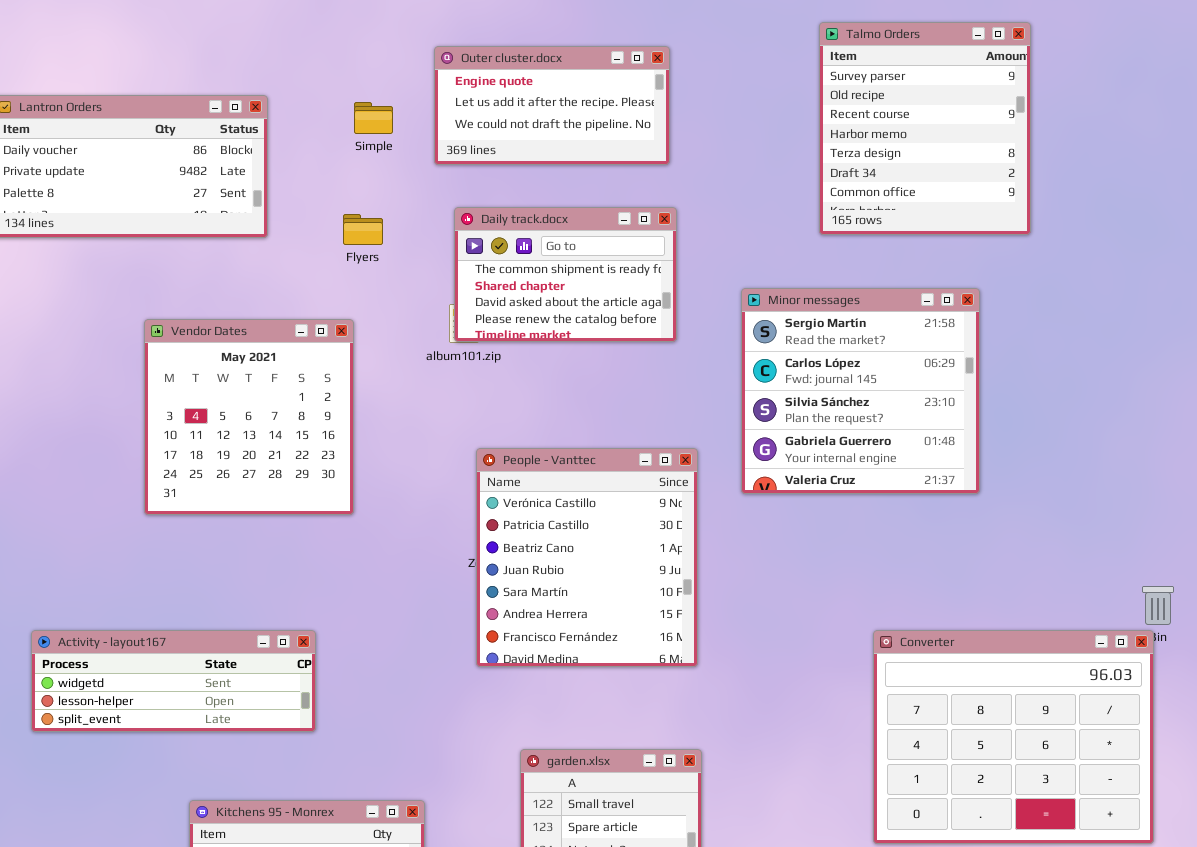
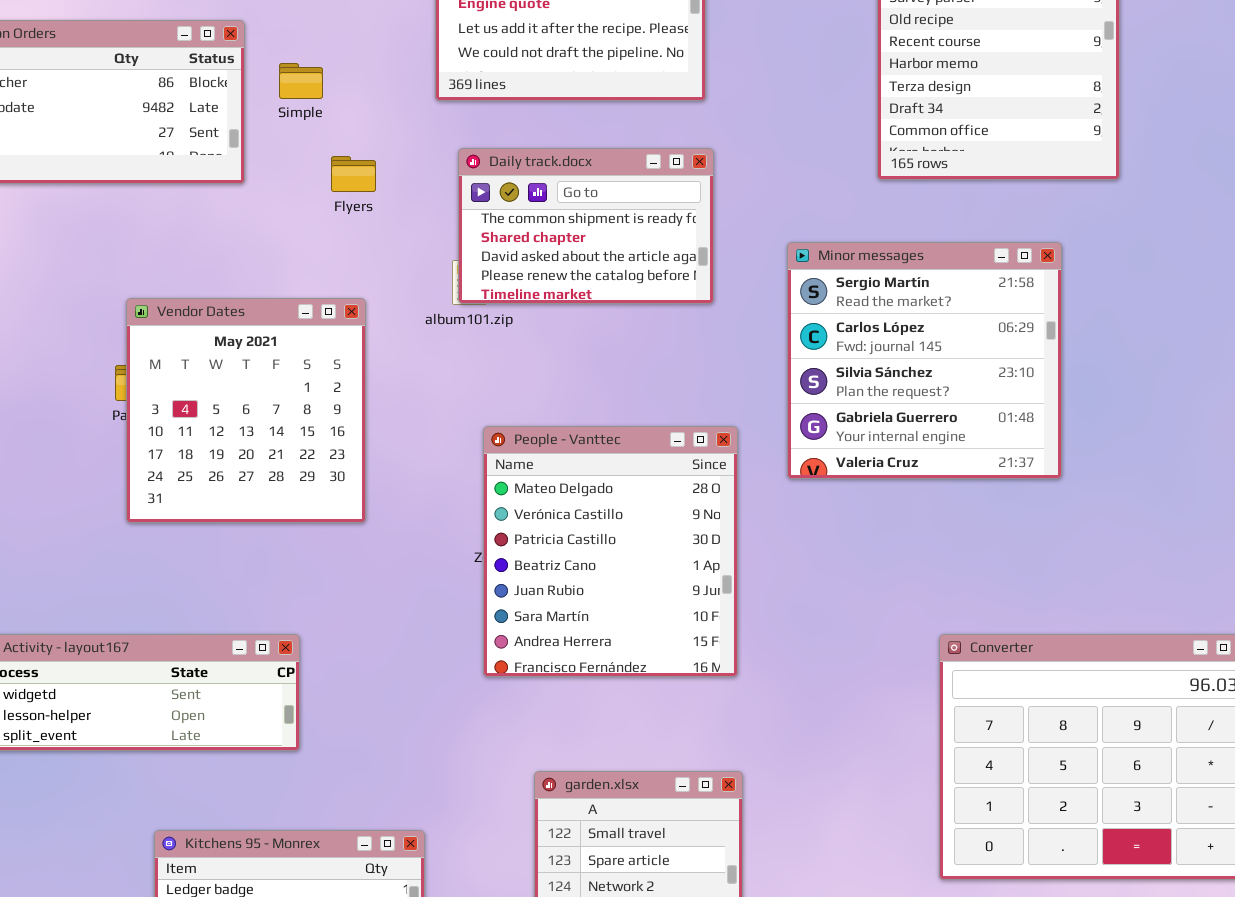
Simple: [354,102,393,134] -> [279,63,323,99], moved
Vendor Dates: [144,319,354,515] -> [126,298,366,523], moved
People - Vanttec: [476,448,698,667] -> [483,426,738,677], scrolled up 1 row

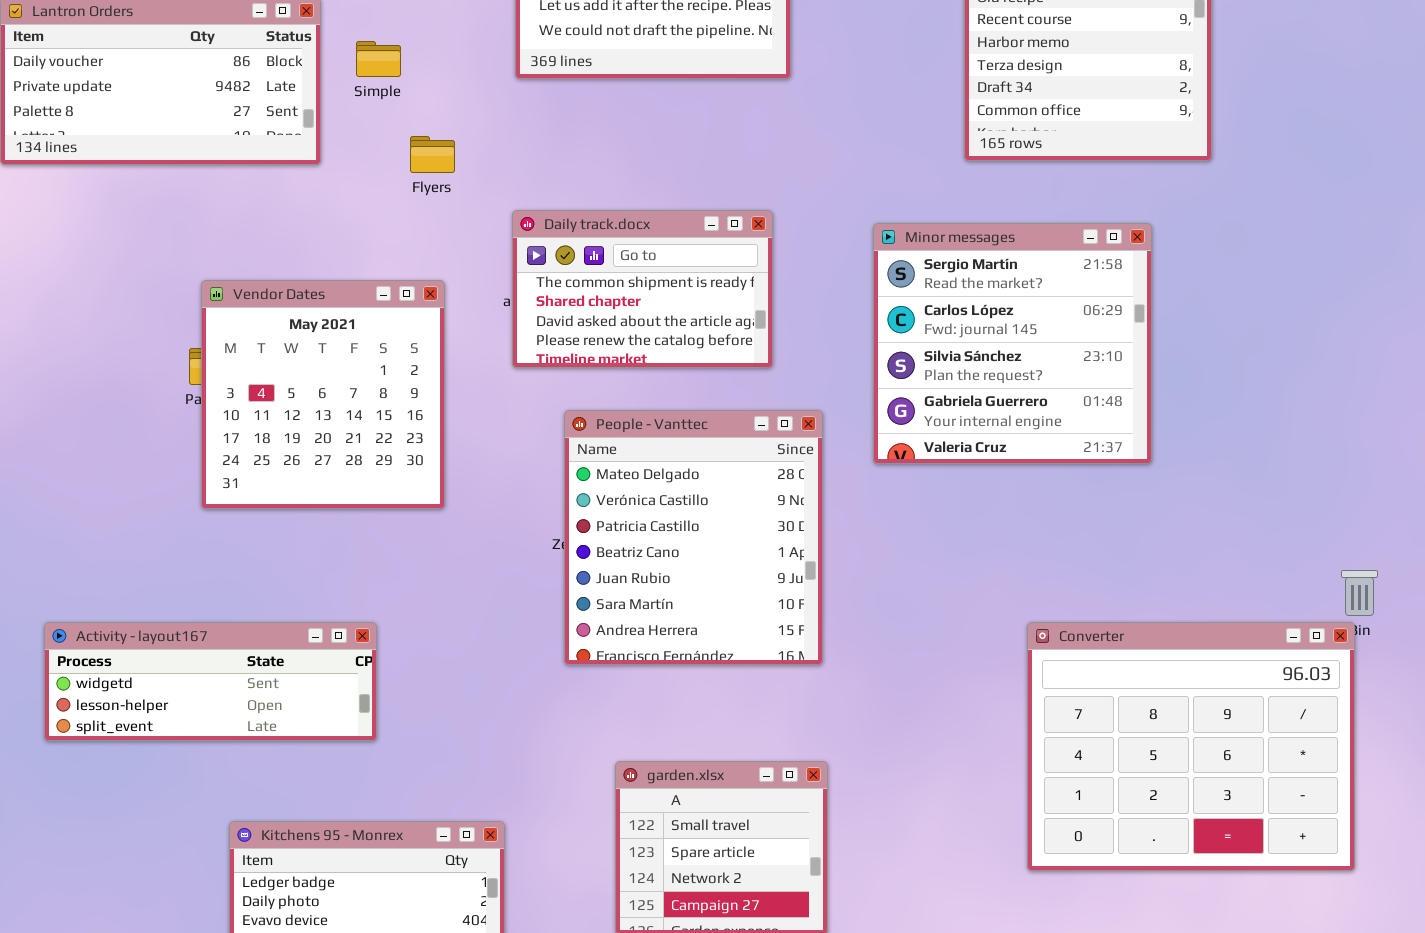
Daily track.docx: [458,148,714,304] -> [512,210,773,368], moved

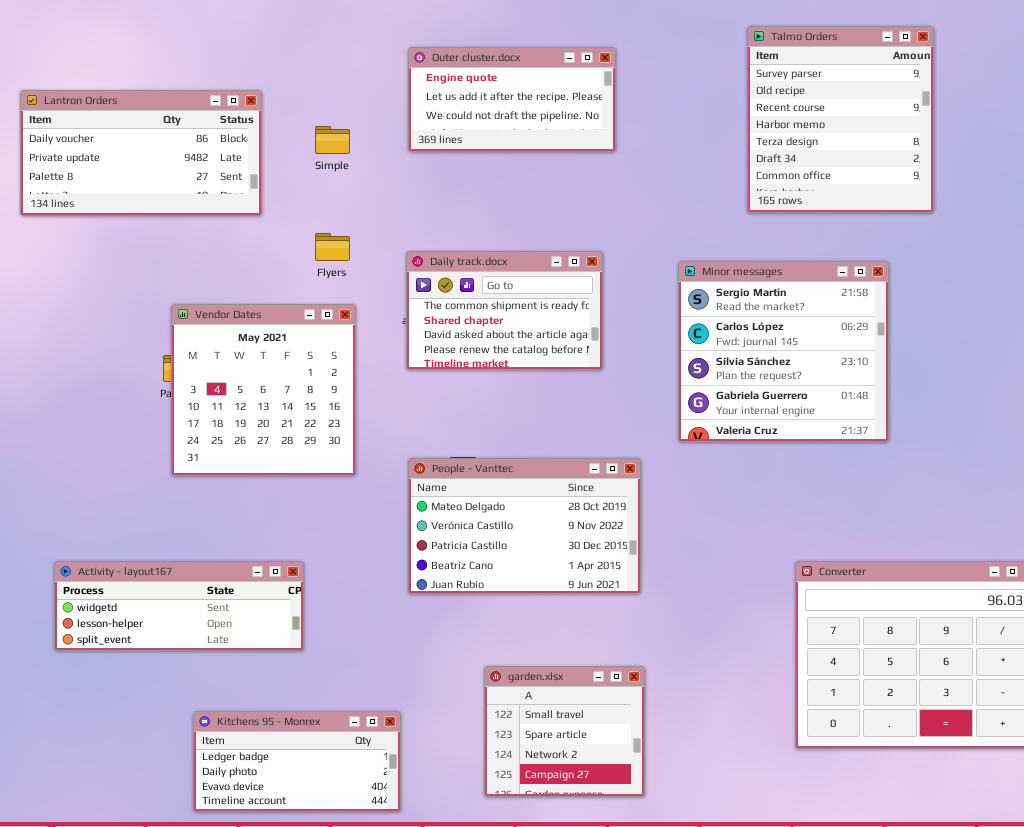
Simple: [356,41,401,77] -> [315,126,350,154], moved
Flyers: [410,136,455,173] -> [315,233,350,261], moved
People - Vanttec: [564,410,823,665] -> [408,458,641,594], resized

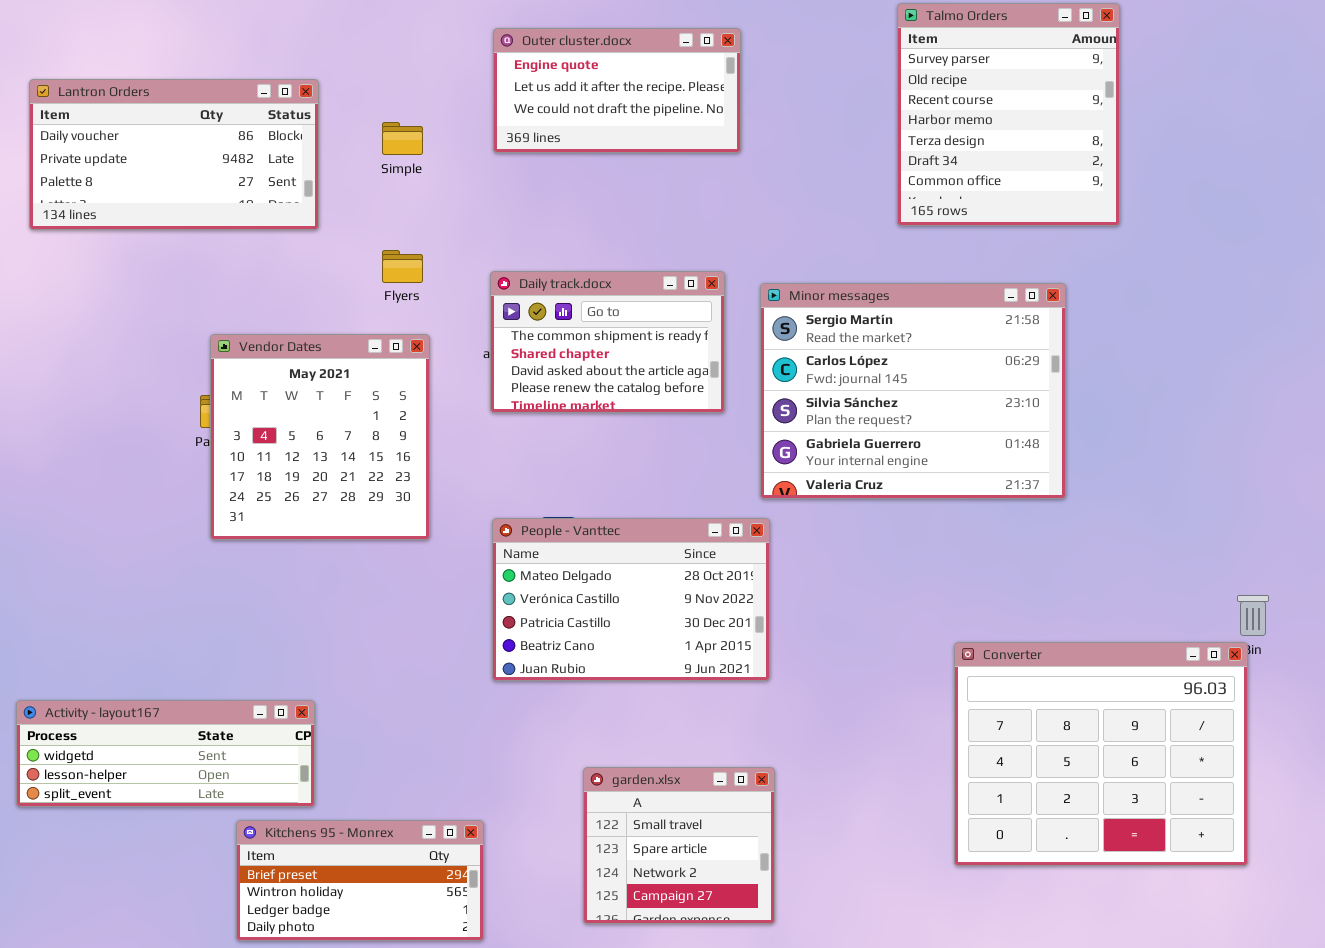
Minor messages: [678,261,889,442] -> [760,283,1066,499], resized
Activity - layout167: [54,561,304,651] -> [16,700,315,807], moved
Kitchens 95 - Monrex: [193,711,401,812] -> [236,820,484,941], scrolled up 2 rows

